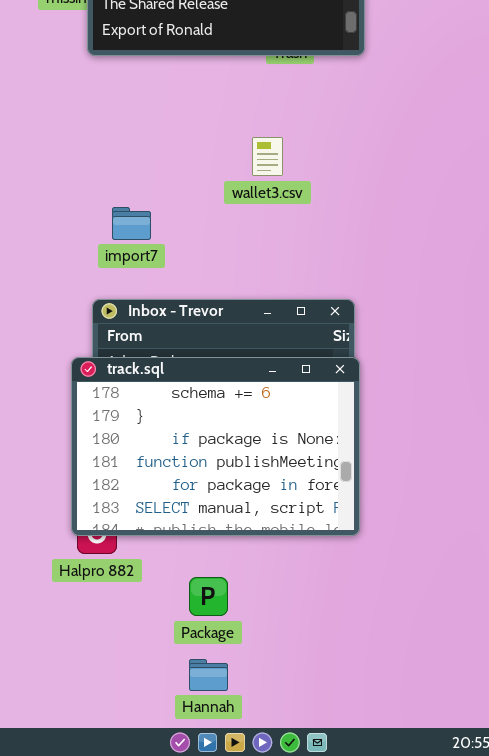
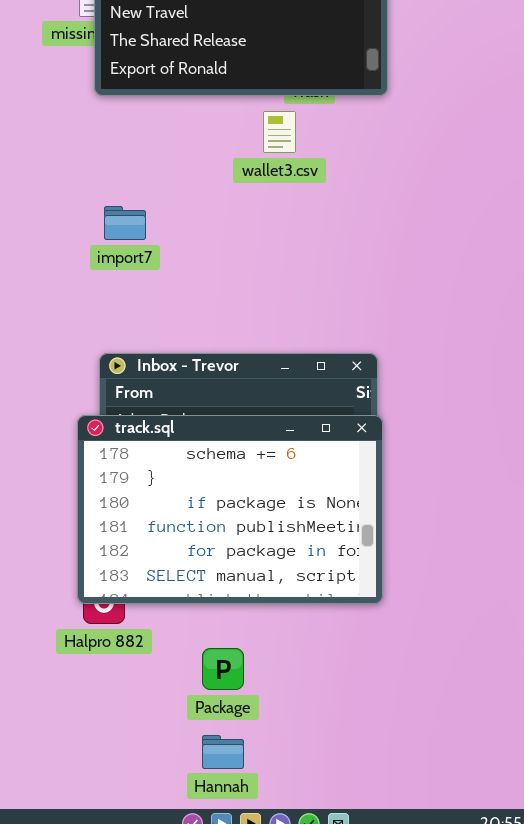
wallet3.csv: [252,137,283,176] -> [263,111,296,153], moved
import7: [112,207,151,240] -> [104,206,146,240], moved

